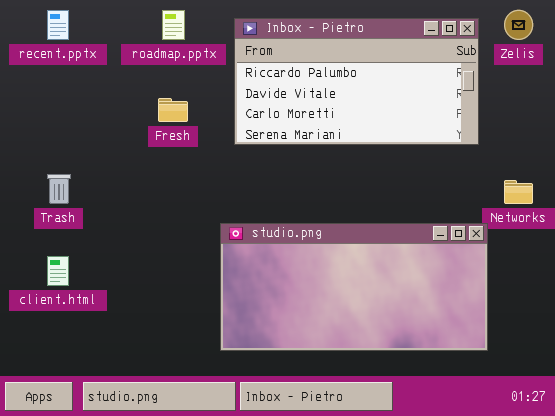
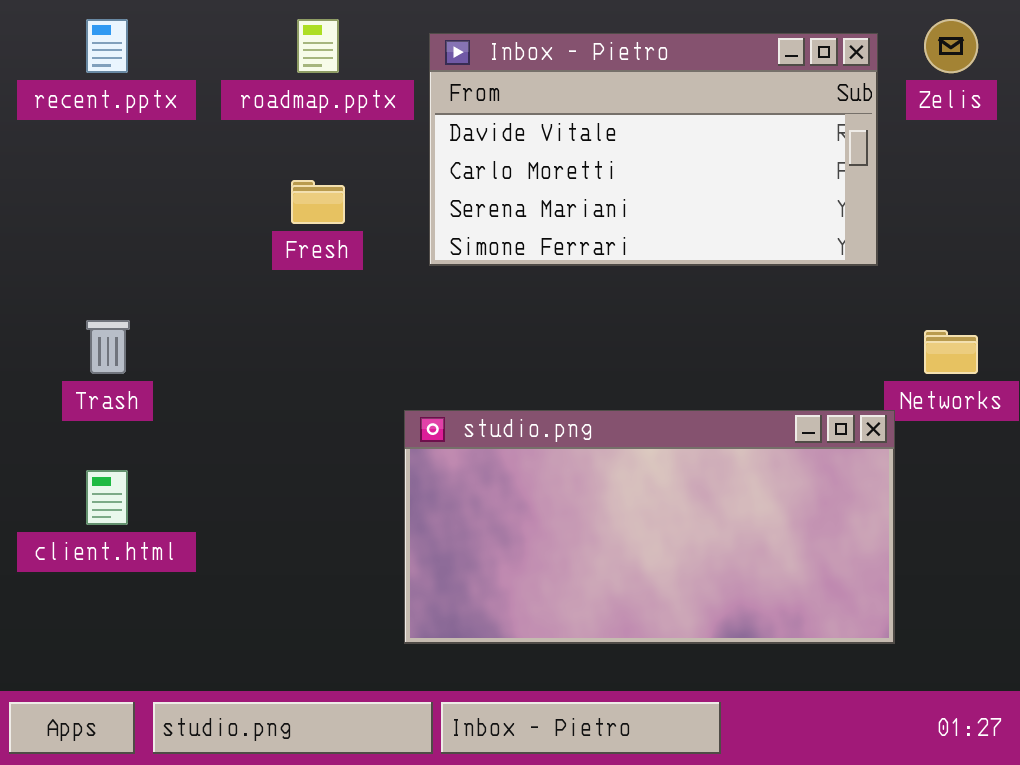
Inbox - Pietro: [234,18,479,145] -> [429,33,878,266], scrolled down 1 row

